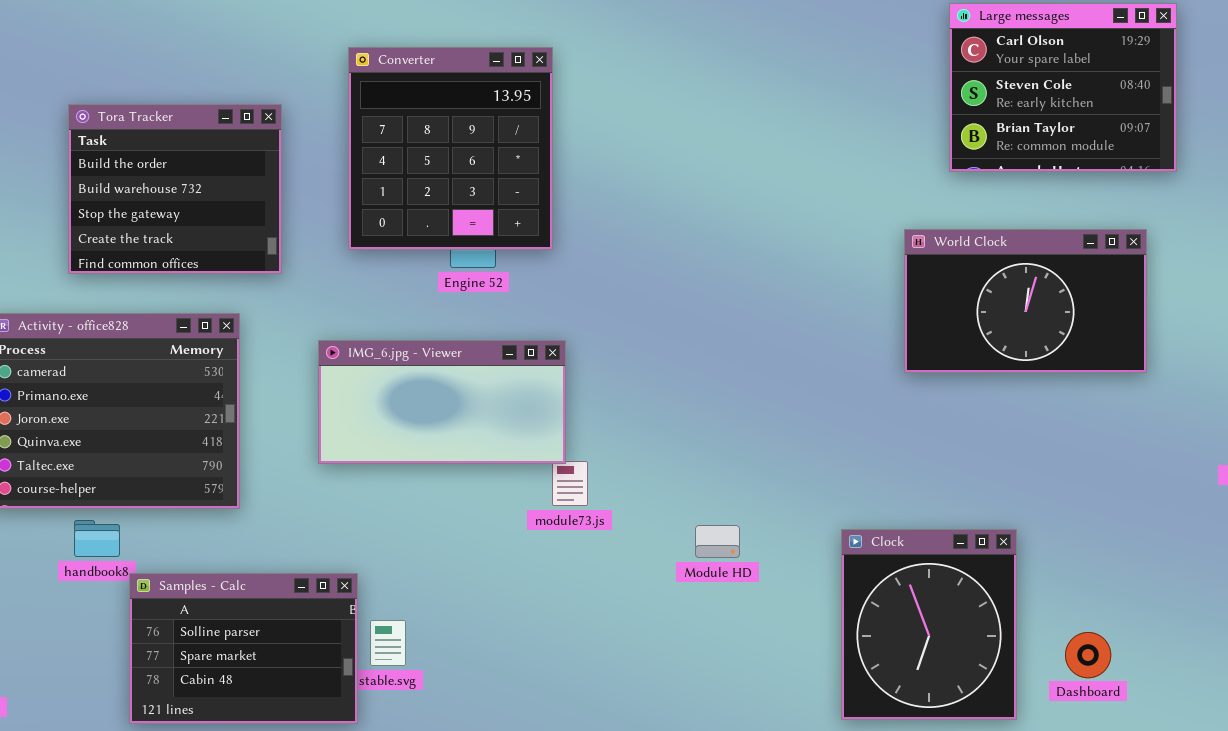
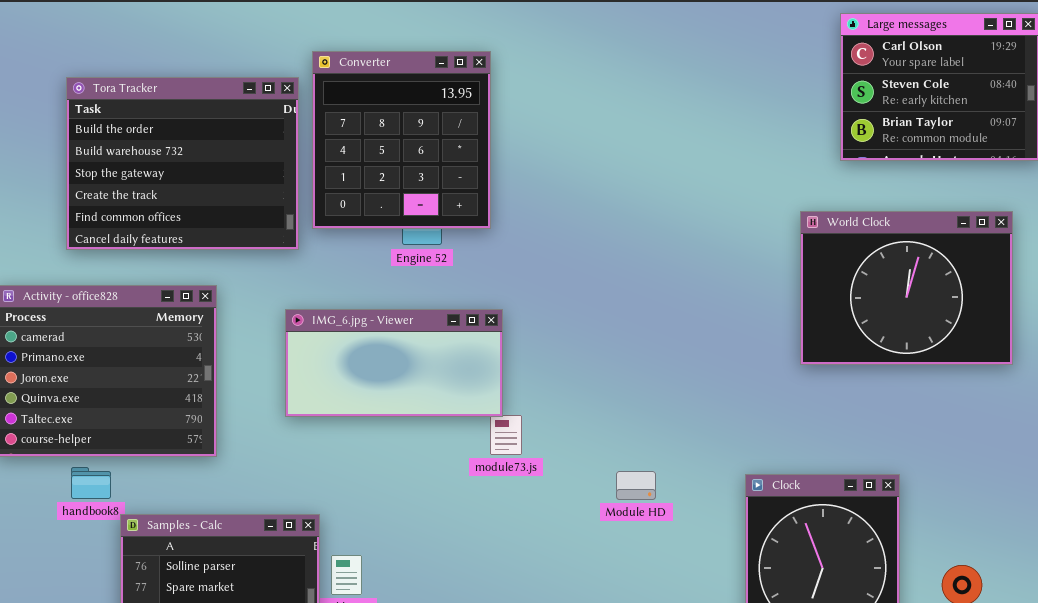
Tora Tracker: [68,104,282,274] -> [66,77,299,250], resized
World Clock: [904,229,1147,373] -> [800,211,1013,365], resized

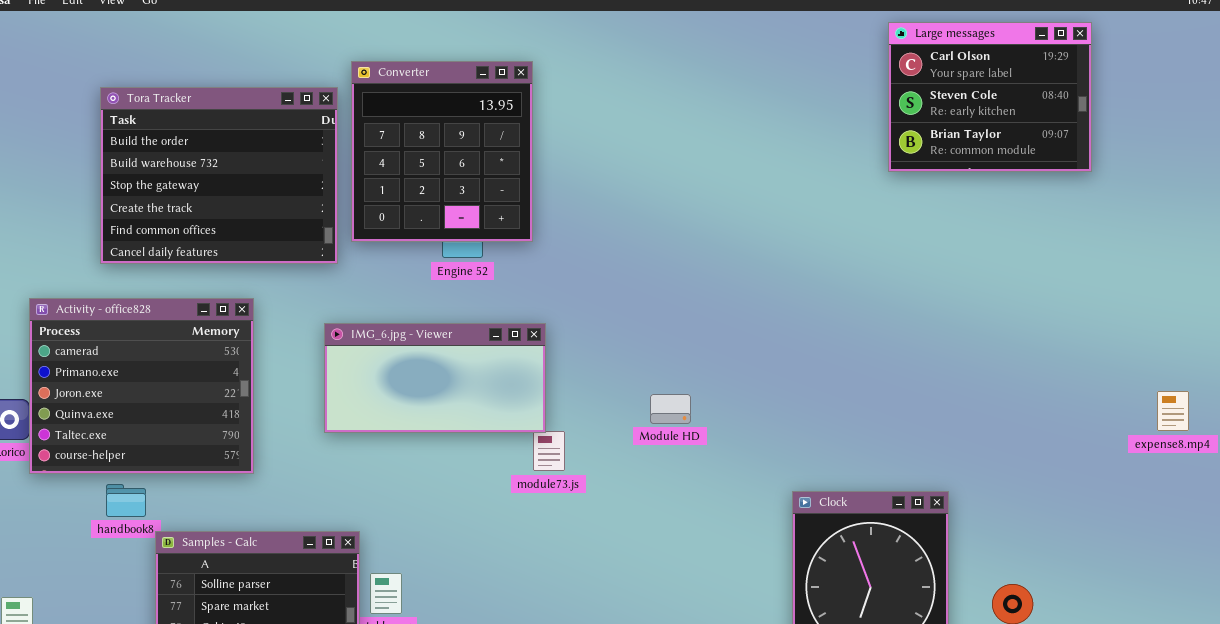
World Clock: [800,211,1013,365] -> none, closed
Module HD: [616,471,656,500] -> [650,394,691,424], moved

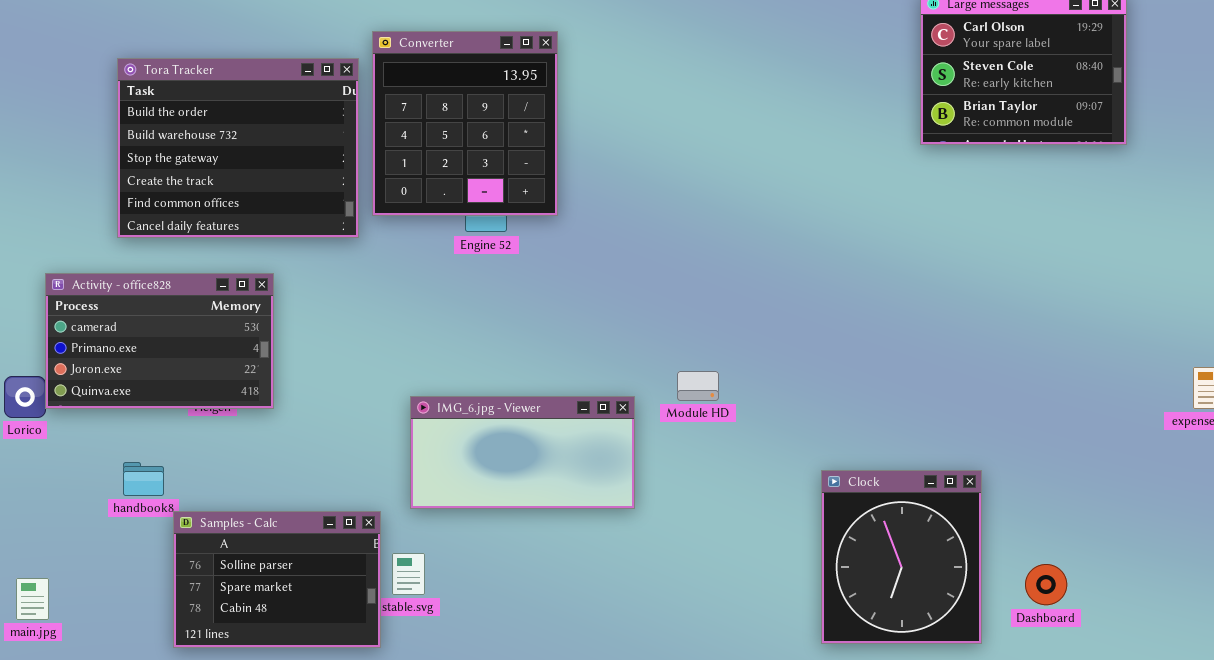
Activity - office828: [29,298,254,474] -> [45,273,274,409], resized
IMG_6.jpg - Viewer: [324,323,546,433] -> [410,396,635,509], moved

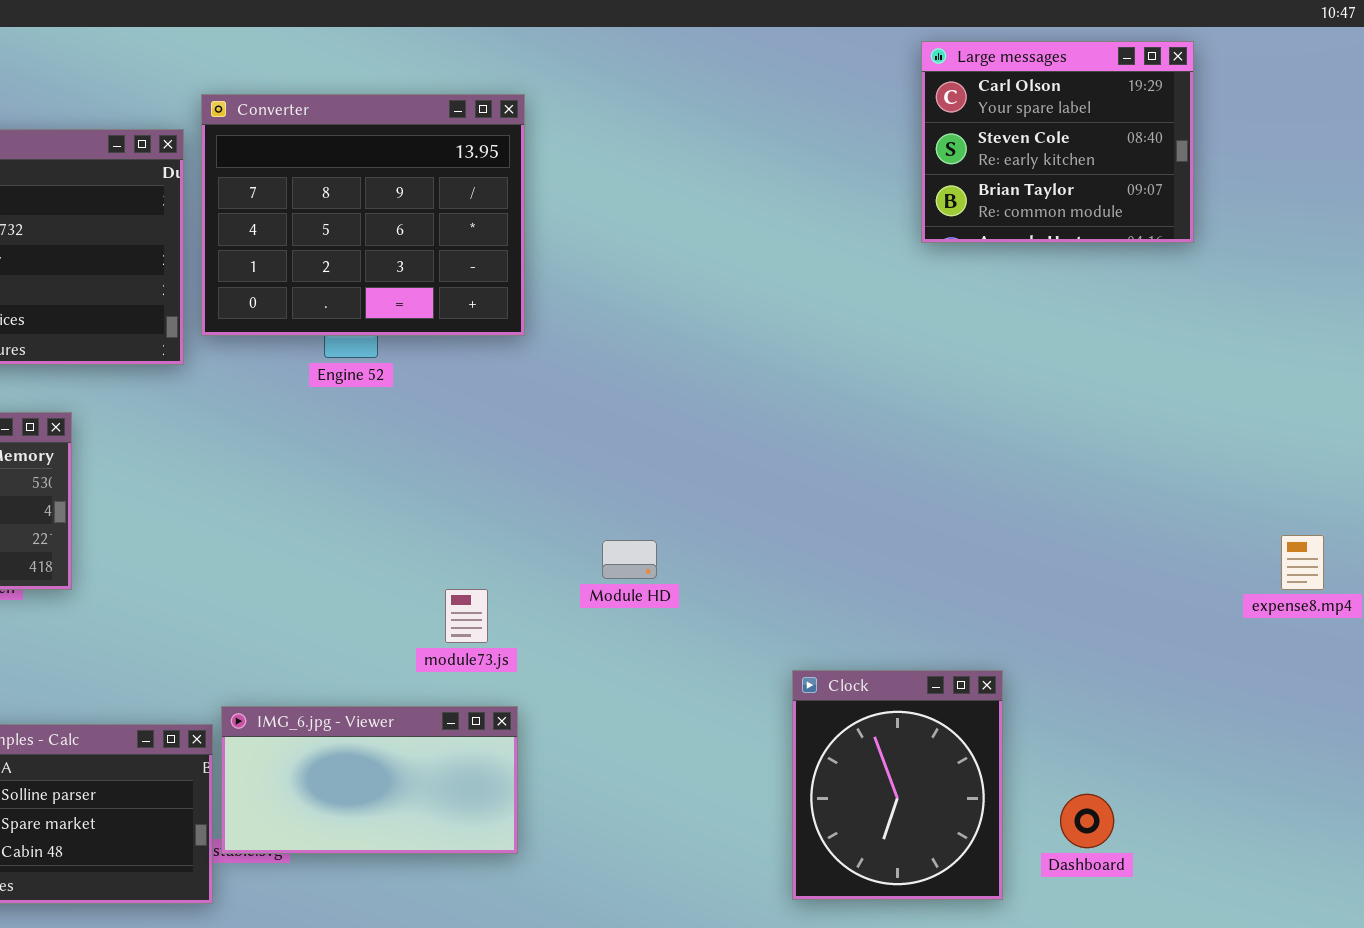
Converter: [372,31,558,216] -> [201,94,525,336], resized
IMG_6.jpg - Viewer: [410,396,635,509] -> [221,706,518,854], moved

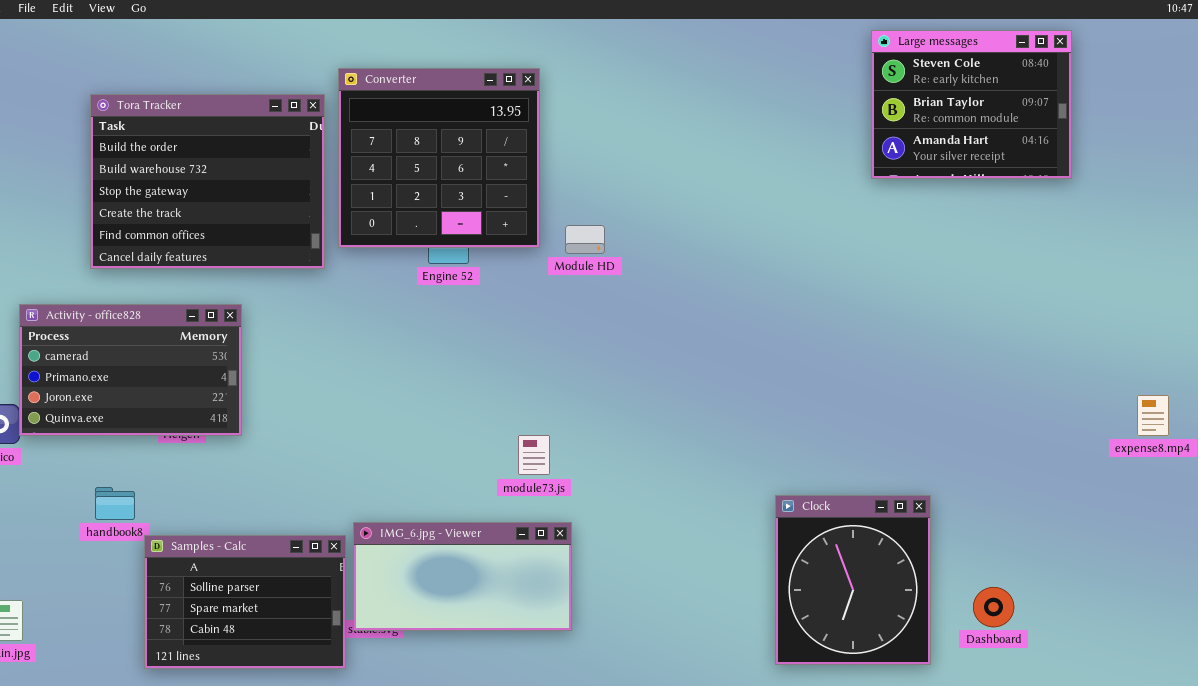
Large messages: [921,41,1194,243] -> [871,30,1072,179], scrolled down 1 row
Converter: [201,94,525,336] -> [338,68,540,248], resized
Module HD: [602,540,657,579] -> [565,225,605,254], moved

